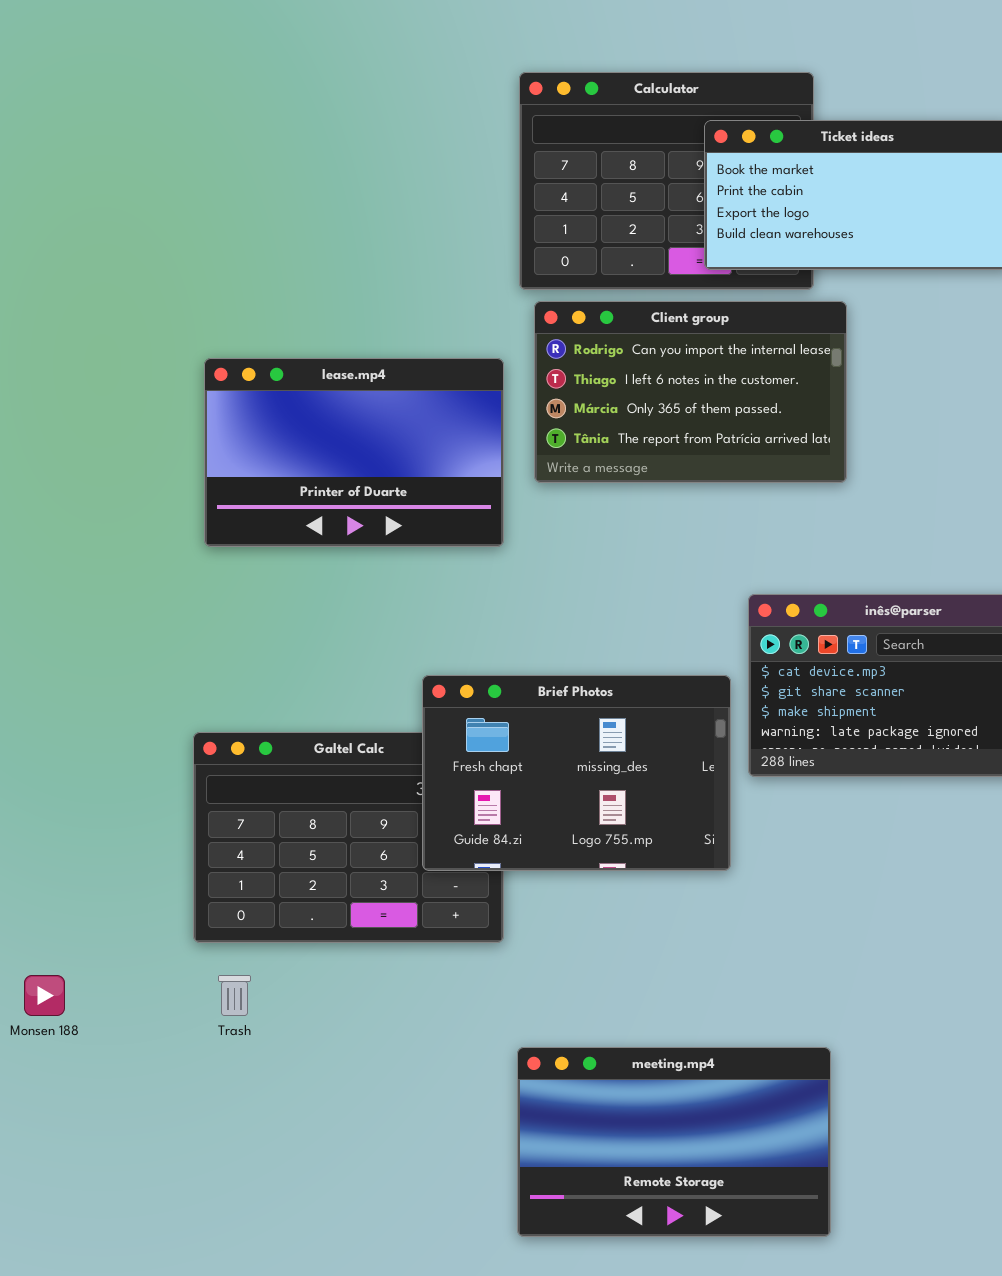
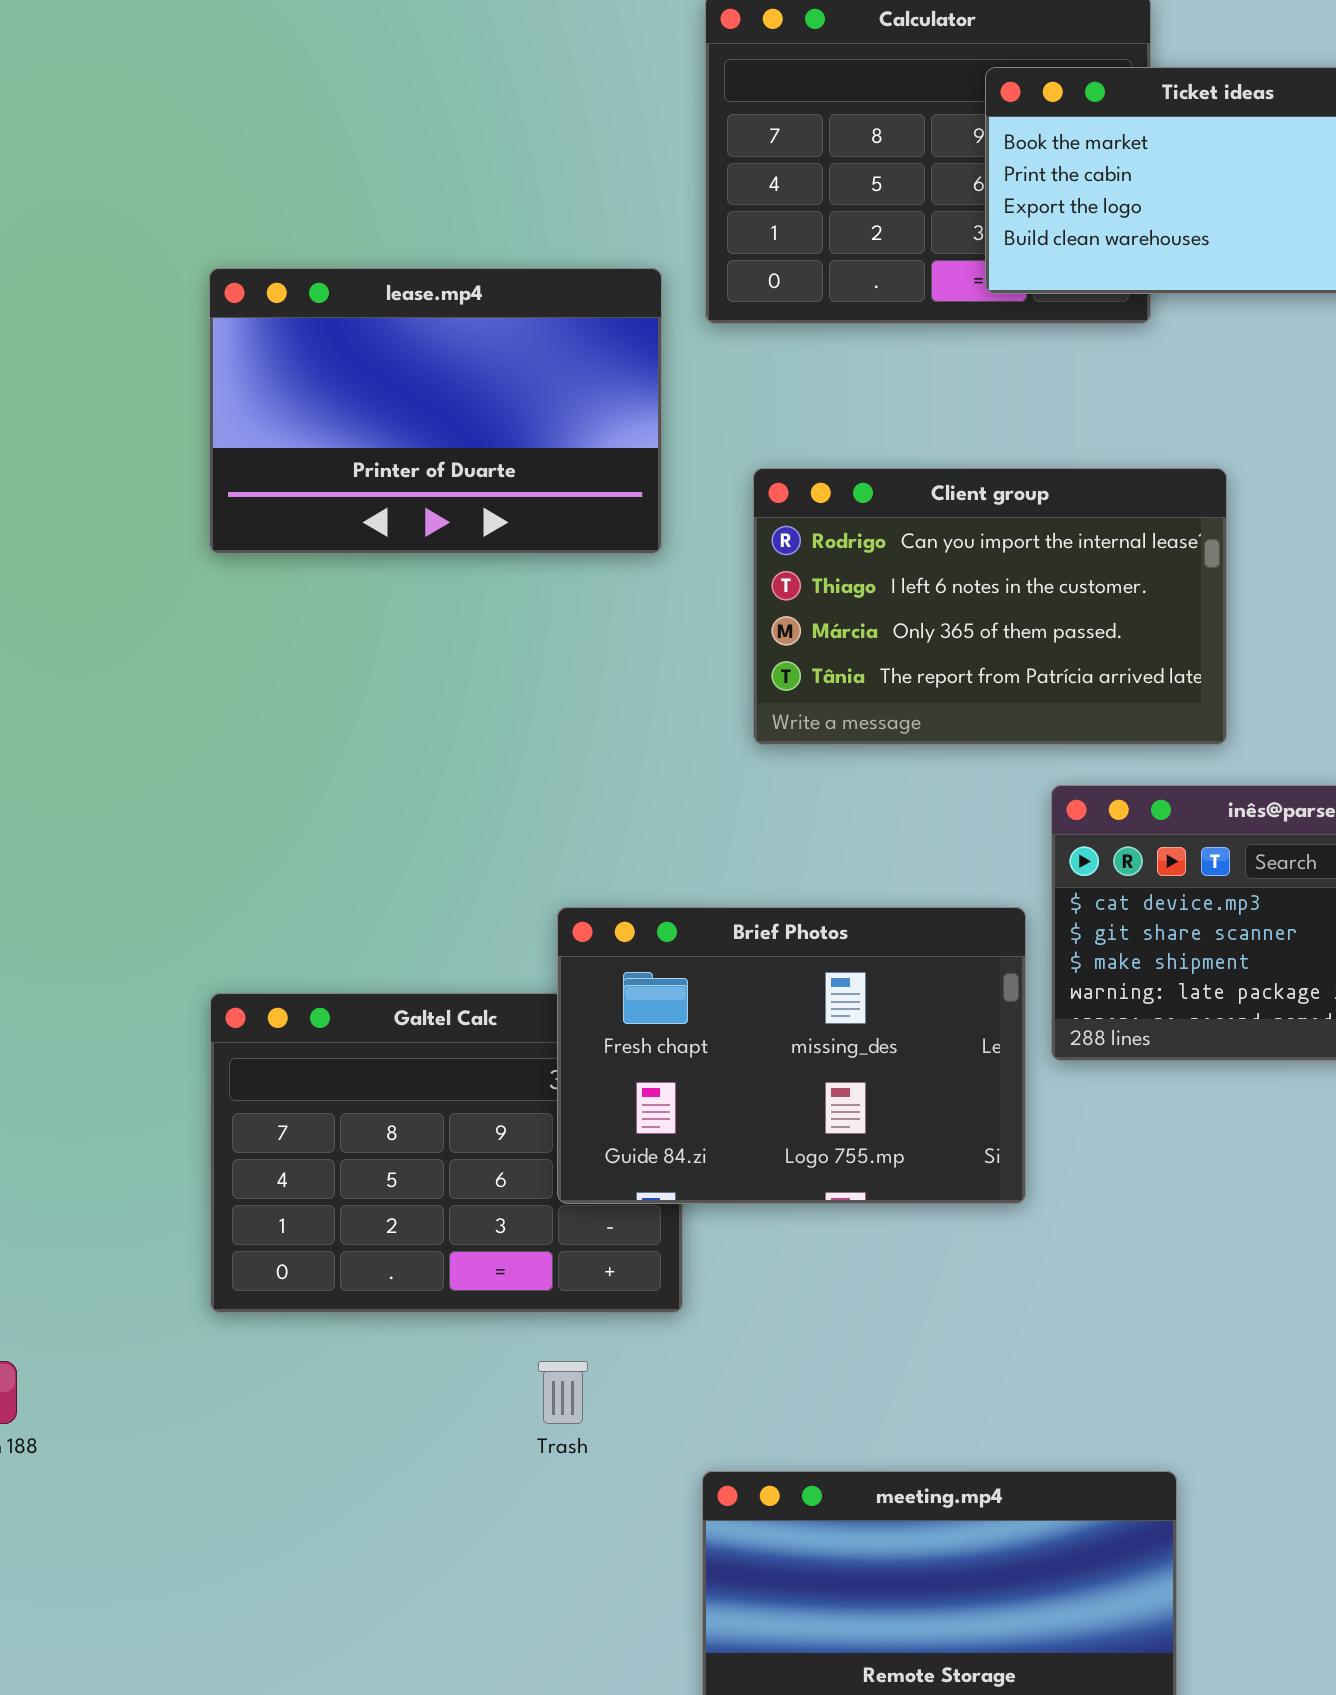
Client group: [534,301,847,483] -> [753,468,1227,745], moved
lease.mp4: [204,358,504,547] -> [209,268,662,554], moved
Trash: [218,975,251,1016] -> [538,1361,588,1424], moved

